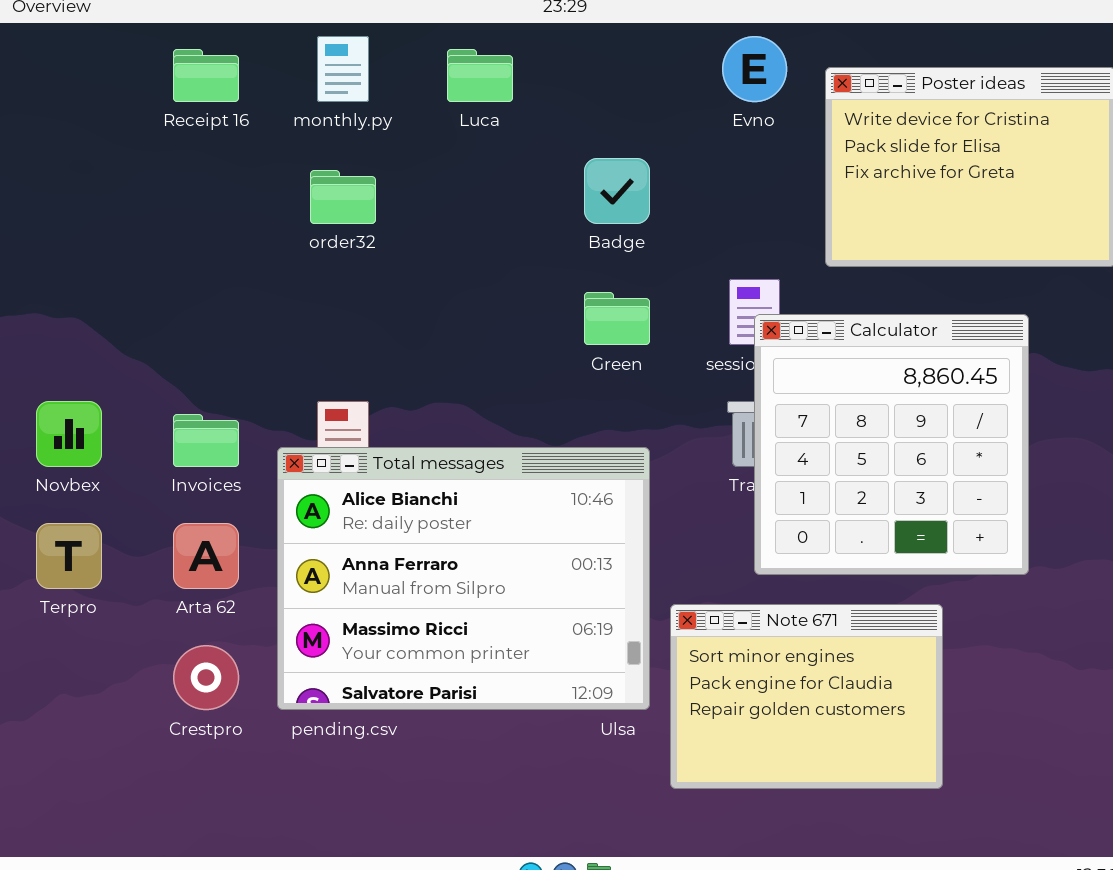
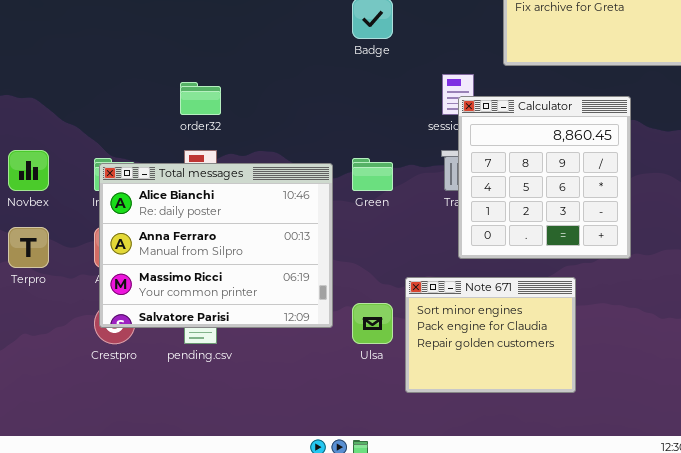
order32: [310,170,376,224] -> [180,82,221,115], moved
Green: [584,292,650,345] -> [352,158,393,191], moved
Total messages: [277,447,650,710] -> [99,163,333,328], moved

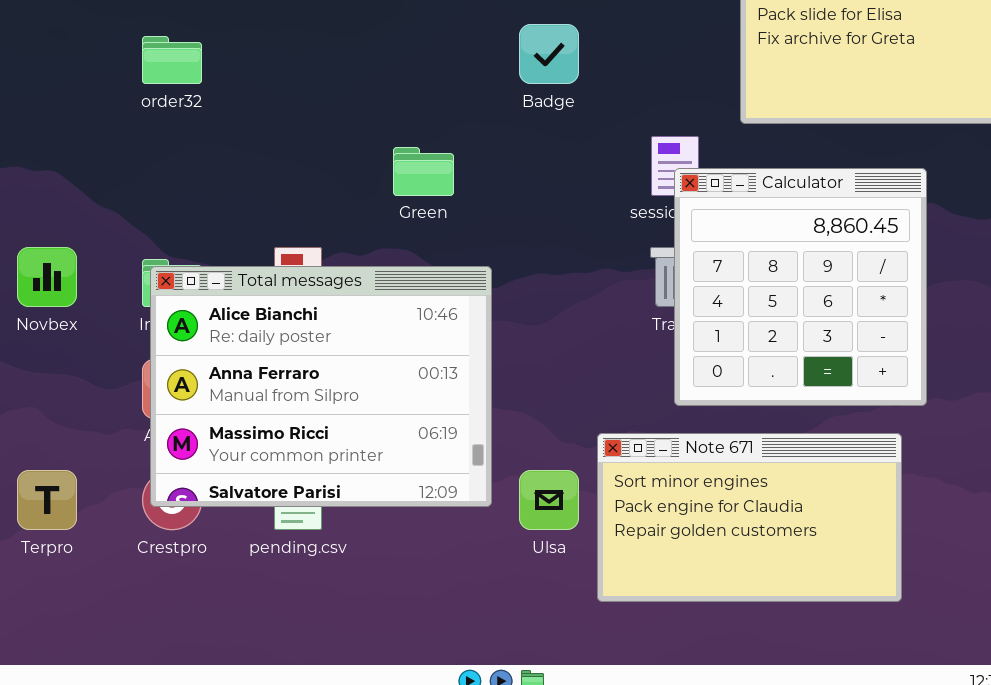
order32: [180,82,221,115] -> [142,36,202,84], moved
Green: [352,158,393,191] -> [393,147,454,196], moved
Terpro: [8,227,49,268] -> [17,470,77,530], moved
Note 671: [405,277,576,393] -> [597,433,902,602], resized

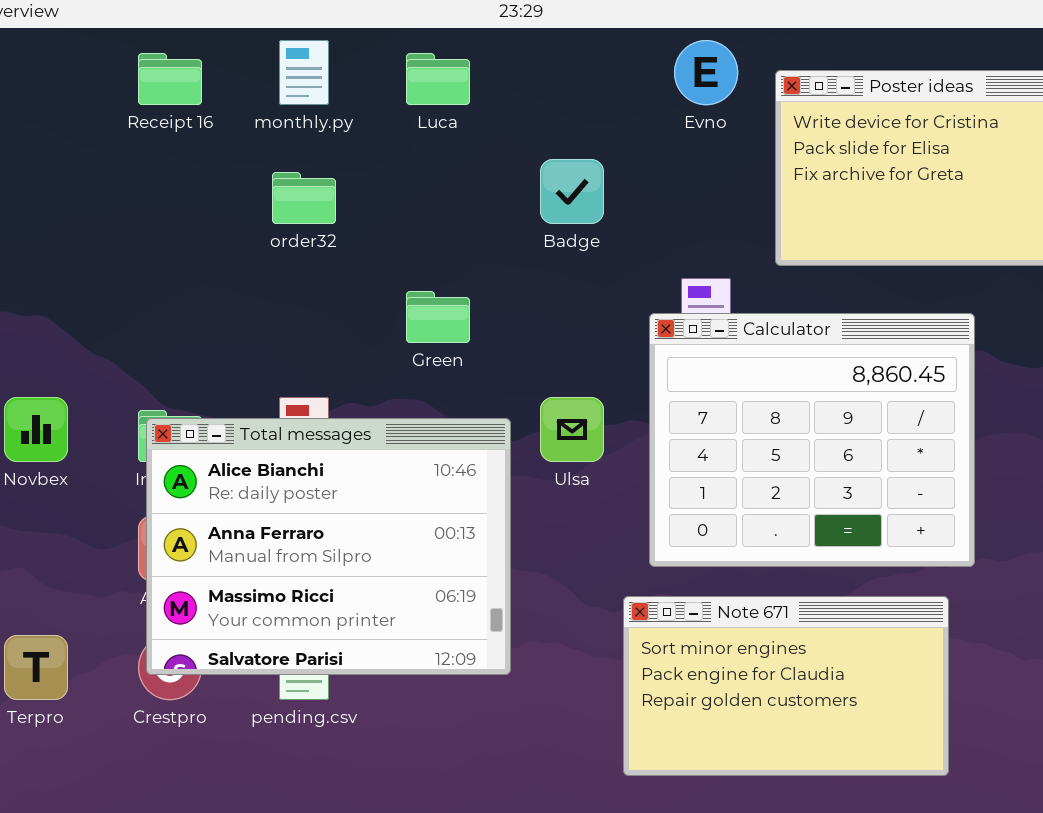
order32: [142,36,202,84] -> [272,172,336,224], moved
Calculator: [674,168,927,406] -> [649,313,975,567], resized
Ulsa: [519,470,579,530] -> [540,397,604,462], moved

